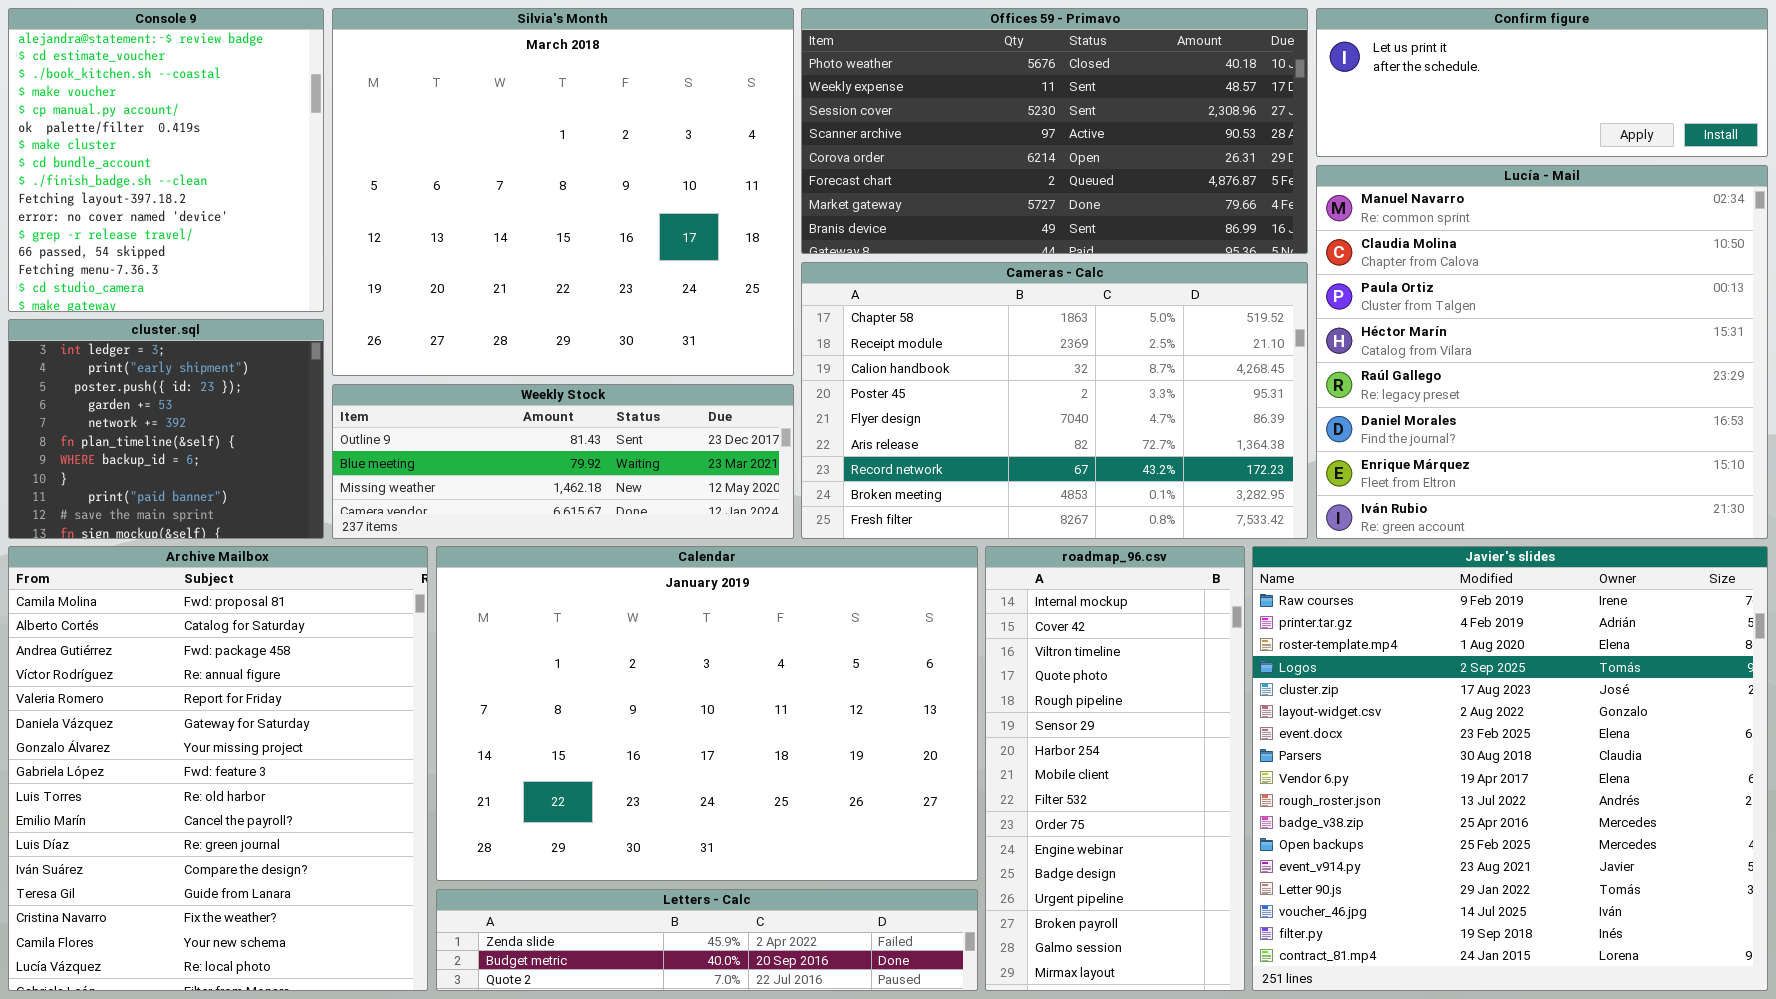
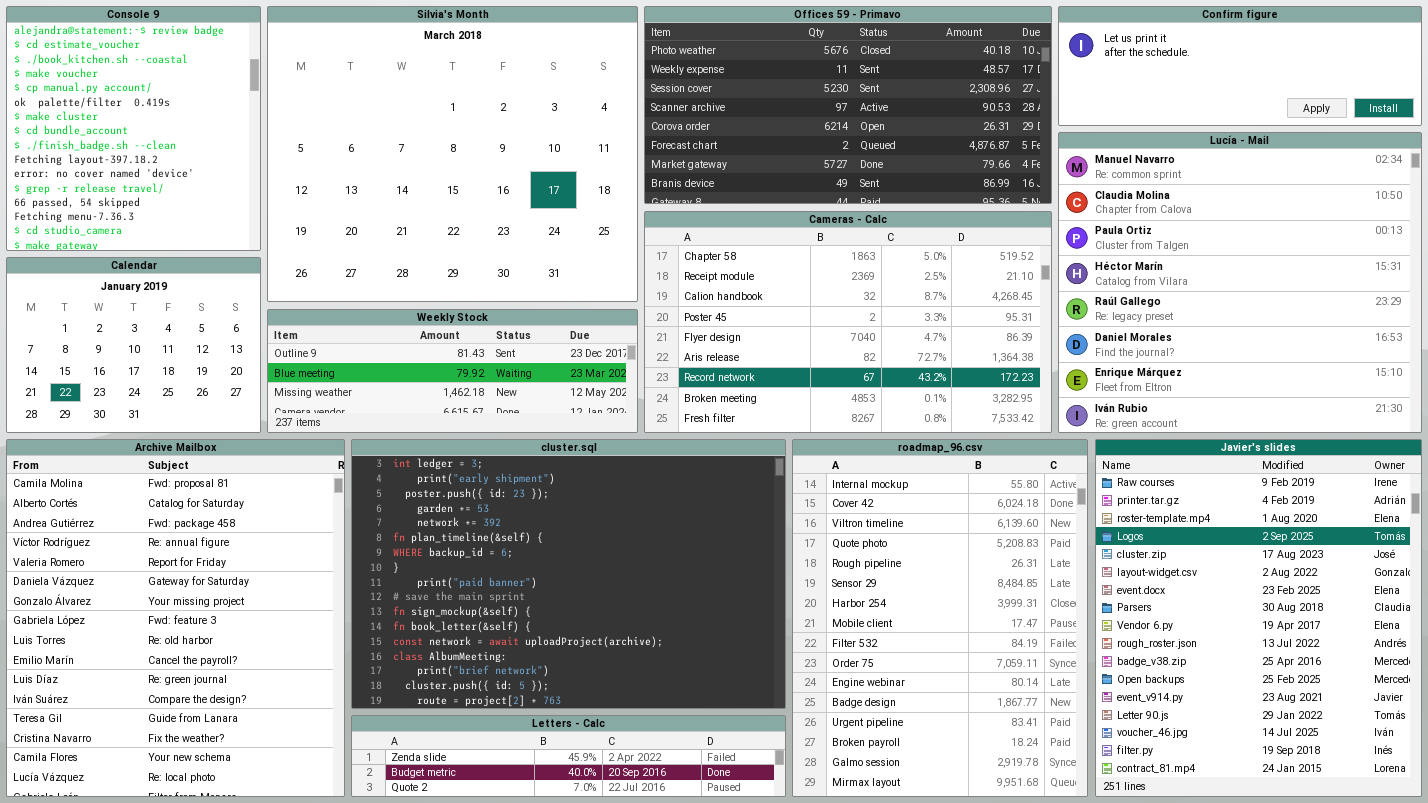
cluster.sql: [8,319,324,539] -> [351,439,786,709], moved, resized
Calendar: [436,546,978,881] -> [6,257,261,433], moved, resized
roadmap_96.csv: [985,546,1245,991] -> [792,439,1088,797], resized
Javier's slides: [1252,546,1768,991] -> [1095,439,1422,797], resized

